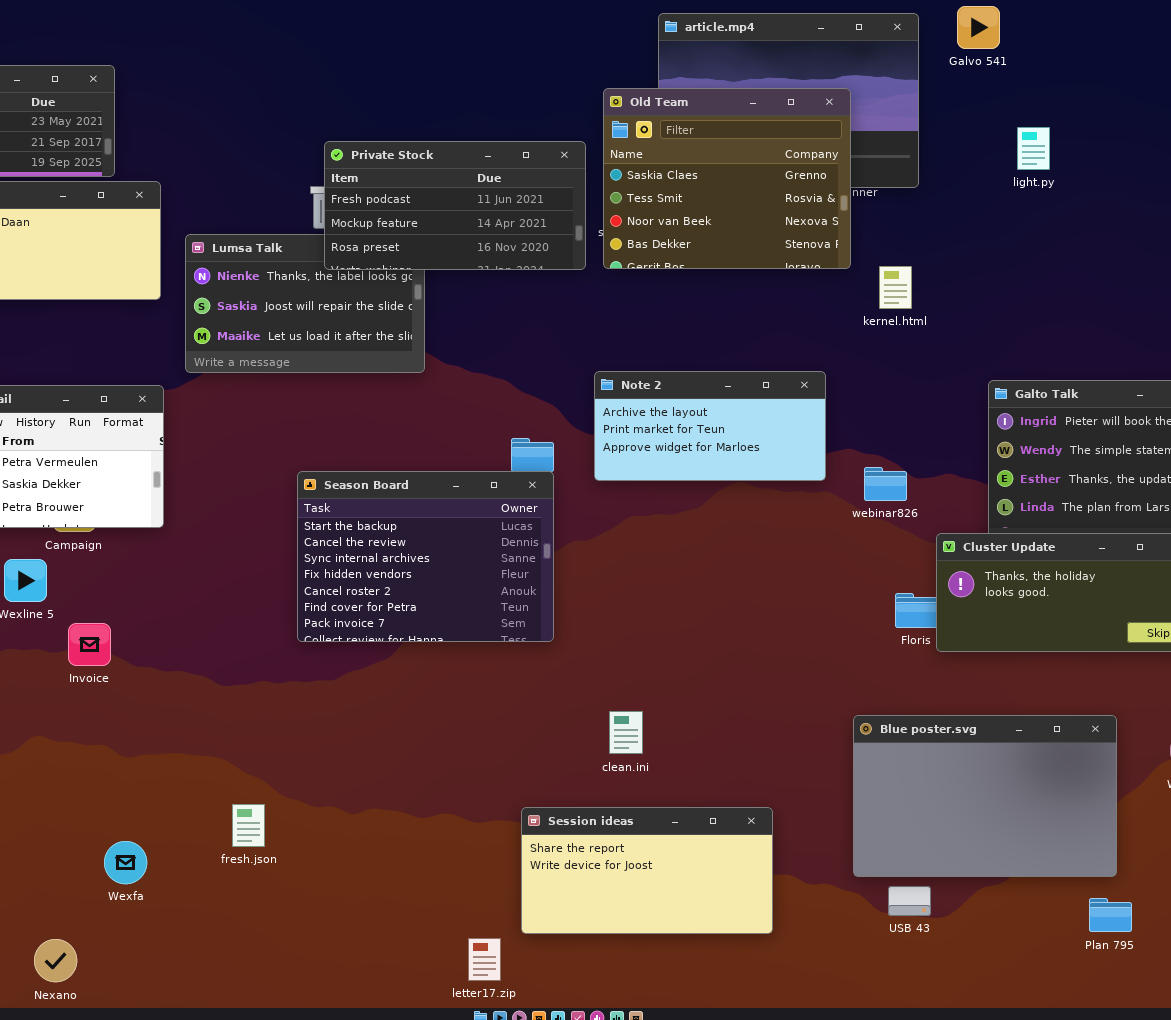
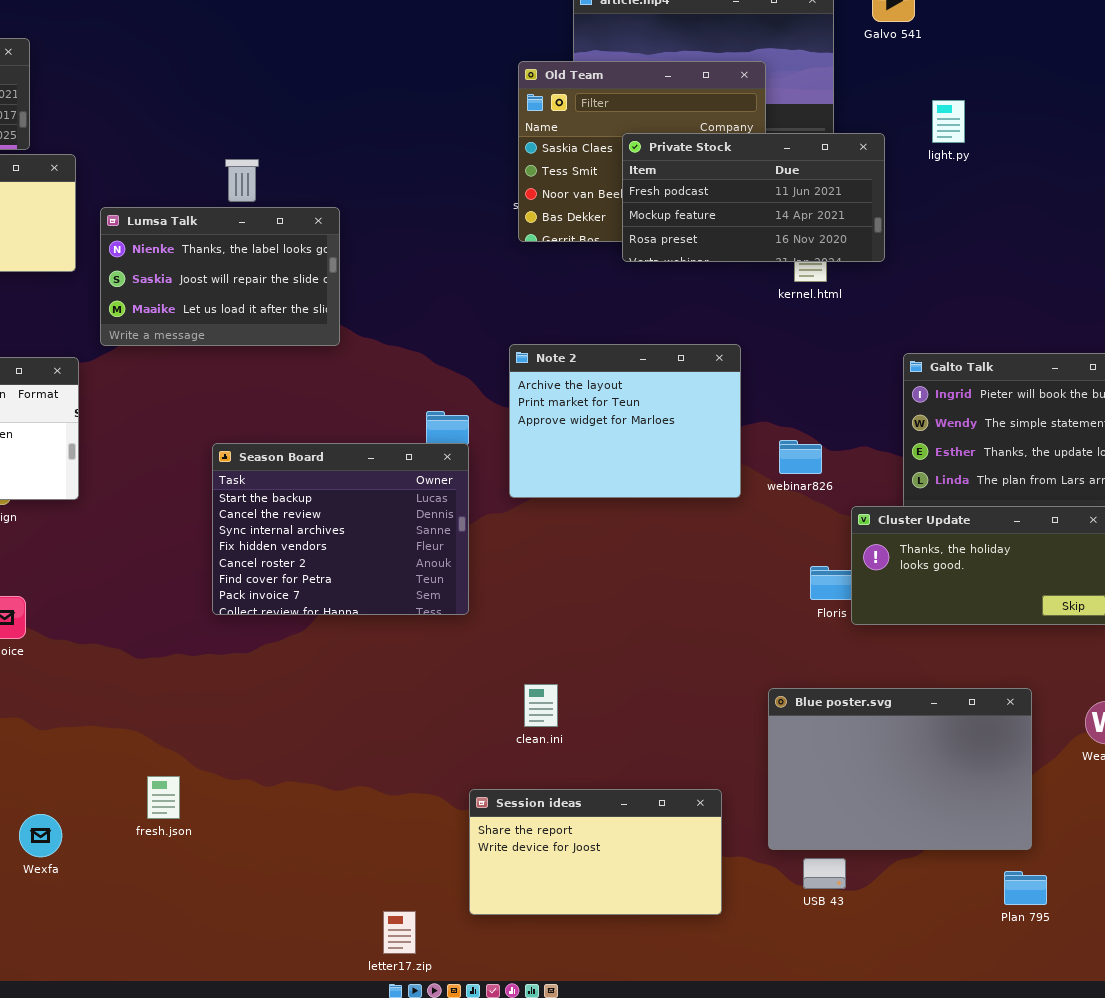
Private Stock: [324,141,586,270] -> [622,133,885,262], moved
Note 2: [594,371,826,481] -> [509,344,741,498], resized
Session ideas: [521,807,773,934] -> [469,789,722,915], moved

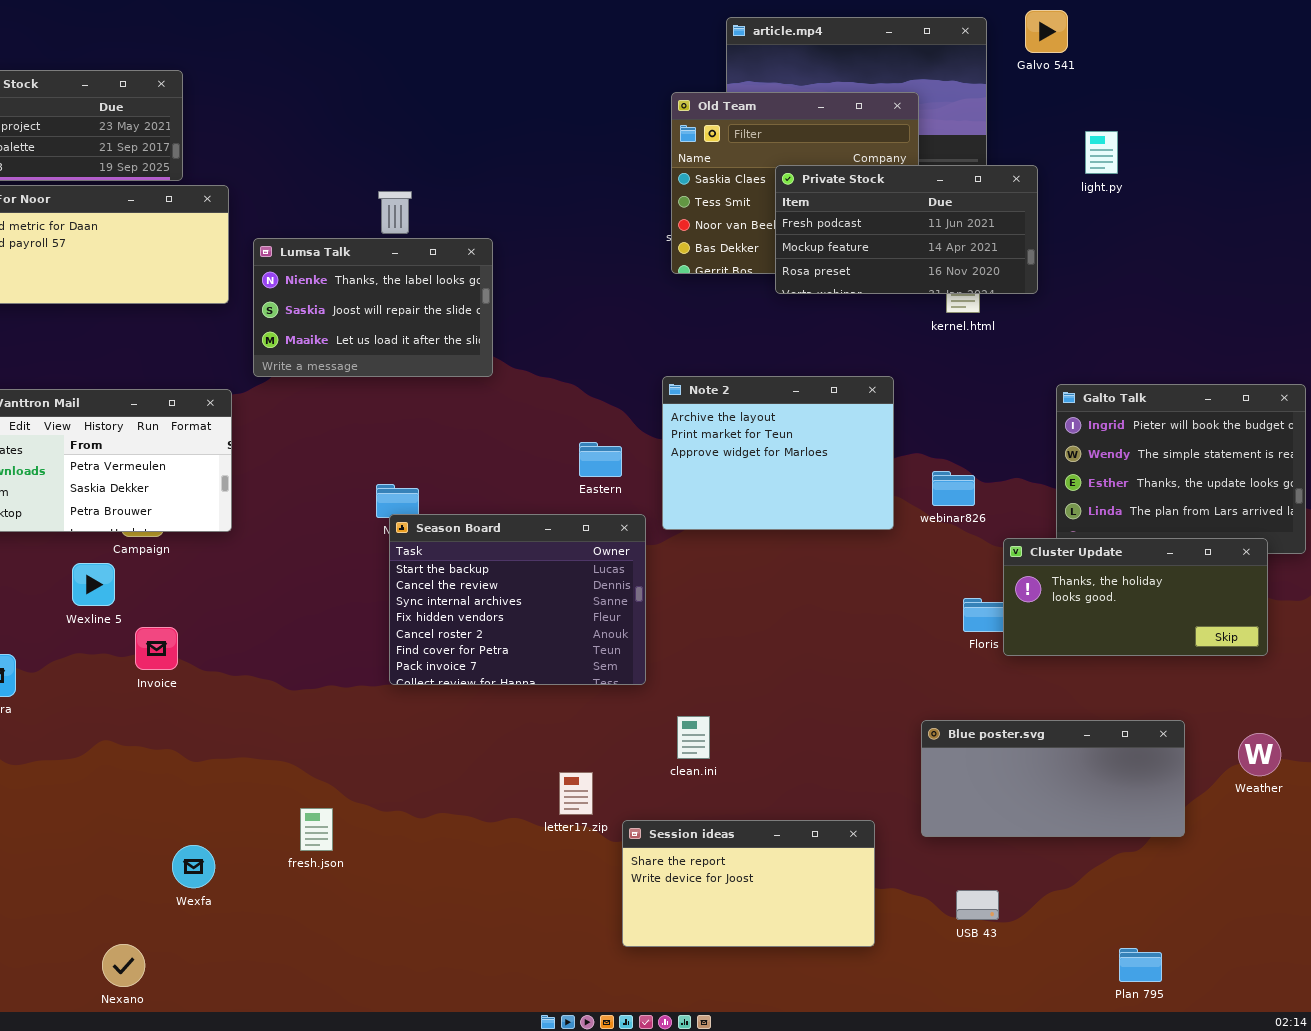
Season Board: [212,443,469,615] -> [389,514,646,685], moved
Blue poster.svg: [768,688,1032,850] -> [921,720,1185,837], resized
Plan 795: [1004,871,1047,905] -> [1119,948,1162,982], moved
letter17.zip: [383,911,416,954] -> [559,772,593,815], moved

